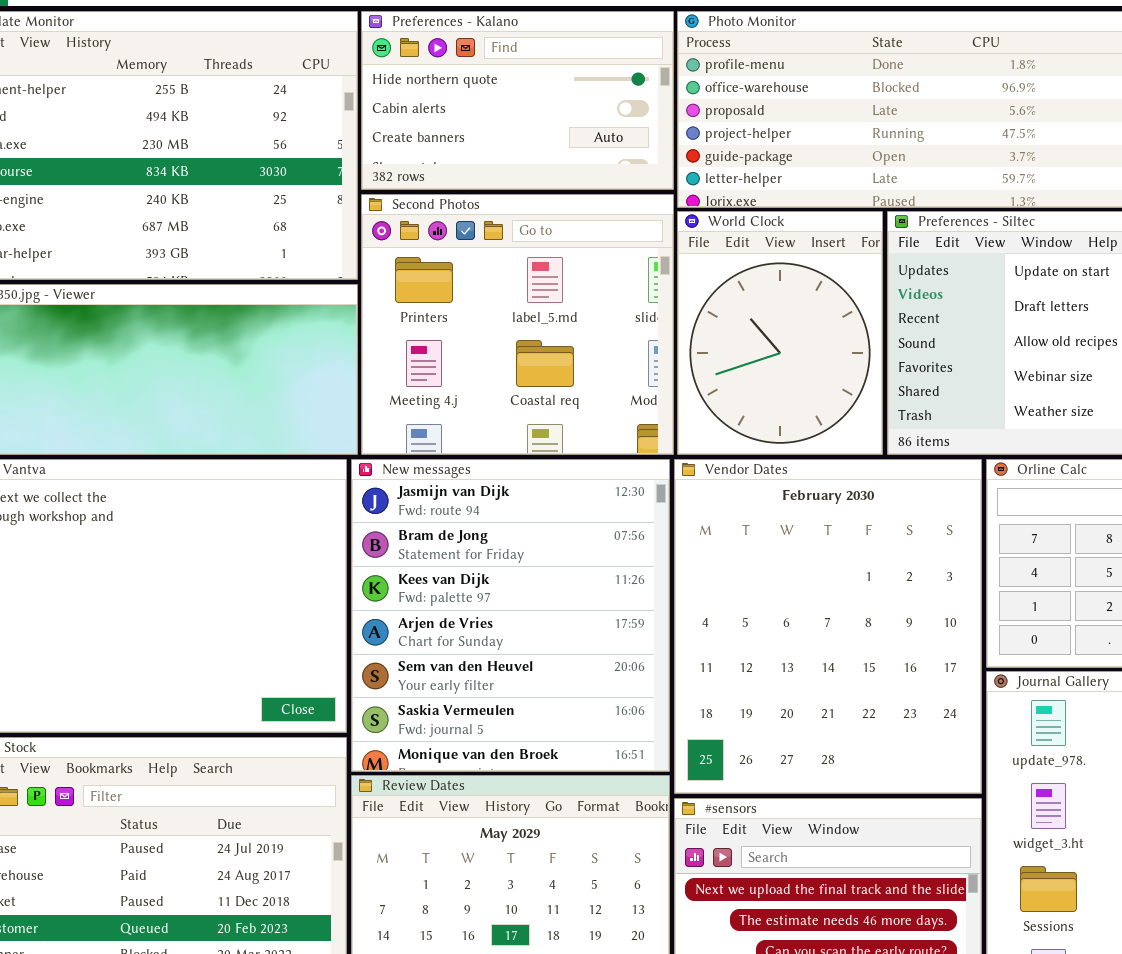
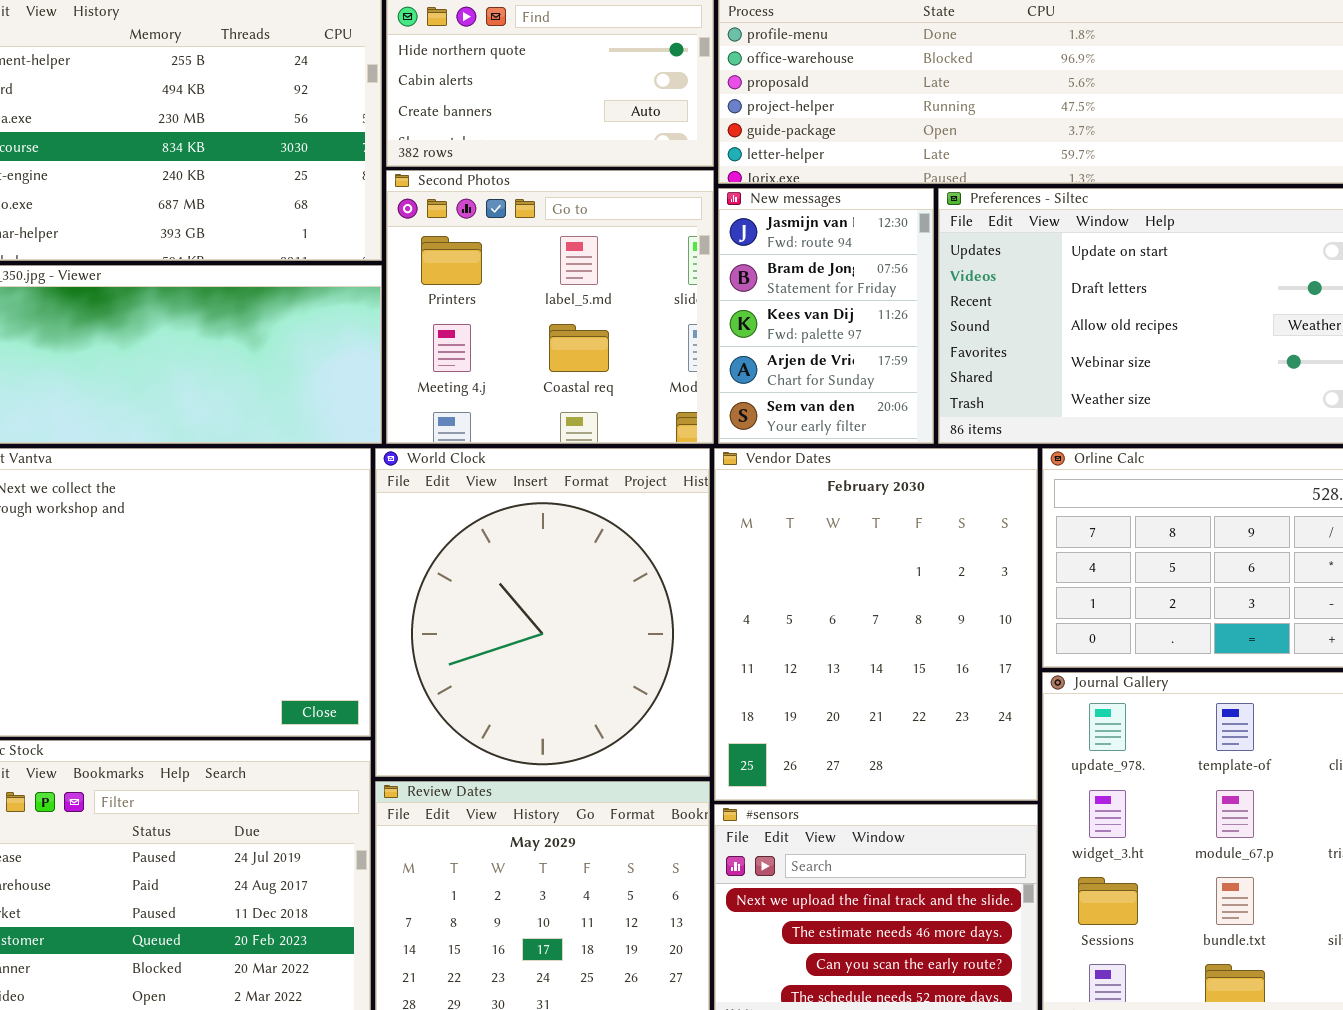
World Clock: [677,211,883,455] -> [375,448,710,777], moved, resized
New messages: [351,459,670,772] -> [718,188,934,444], moved, resized

